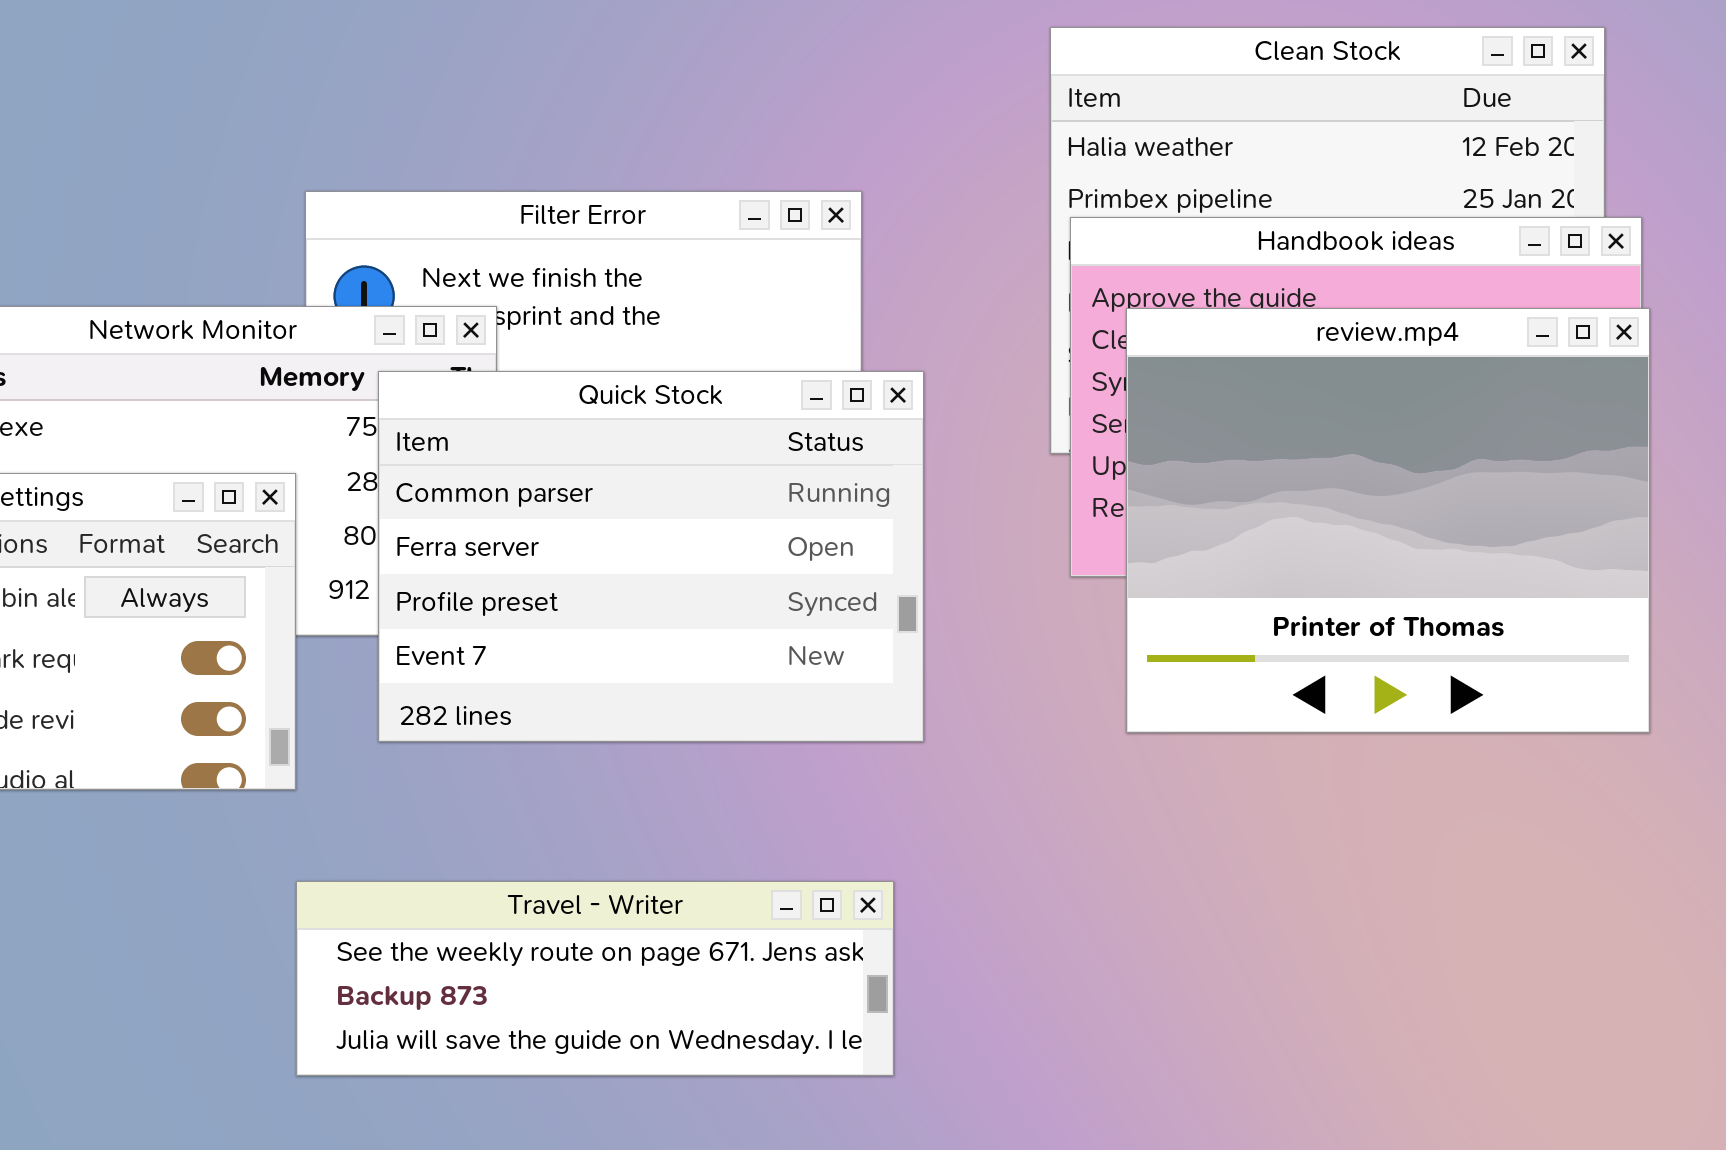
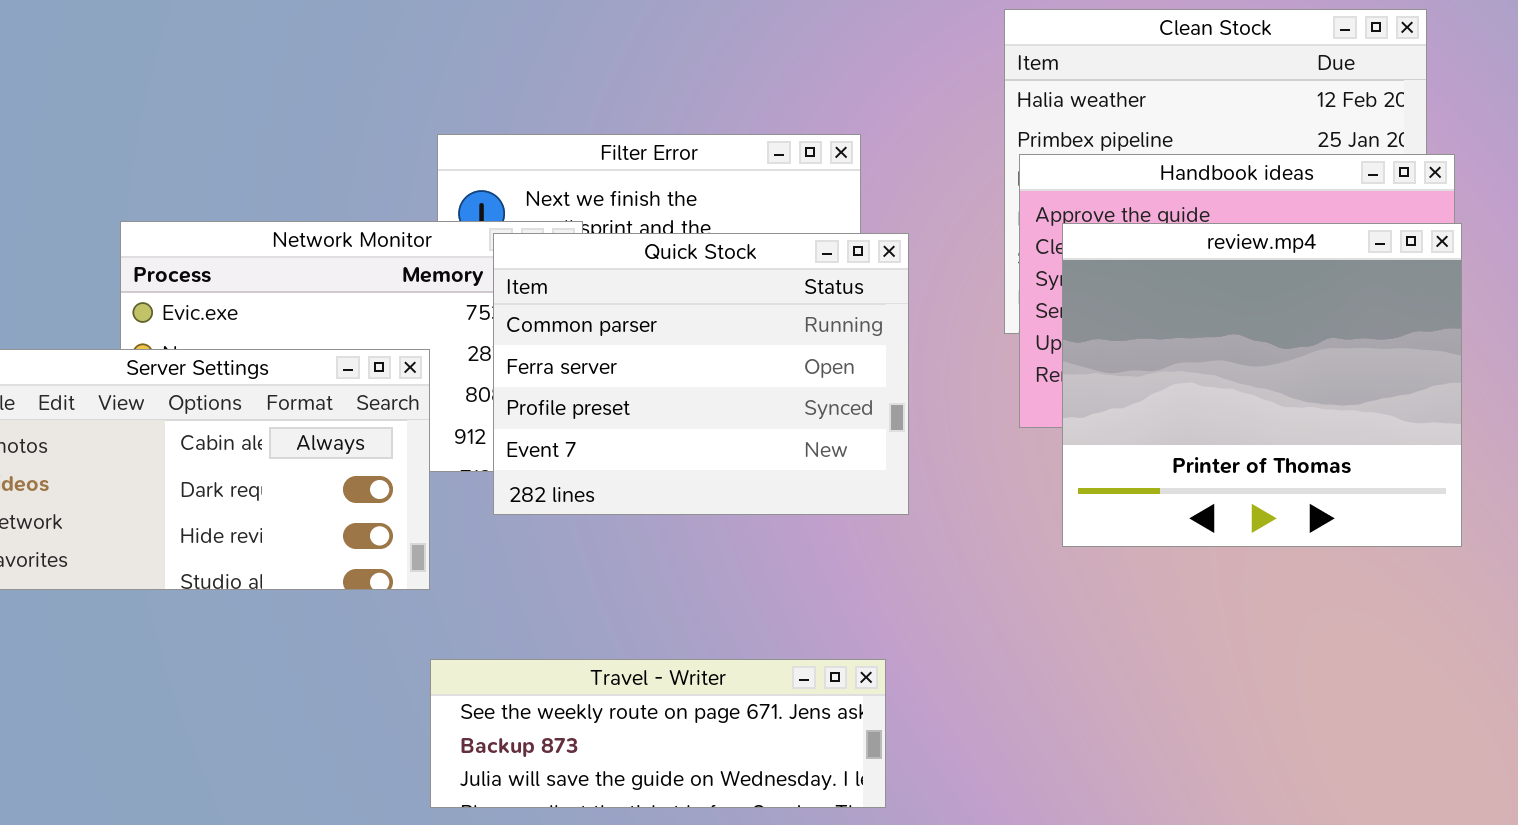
Quick Stock: [378,371,924,742] -> [493,233,909,515], moved

